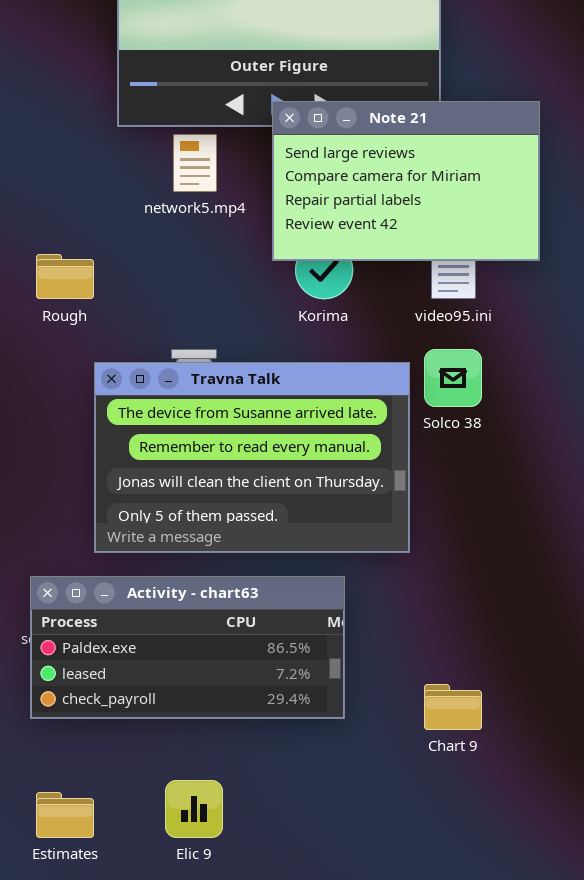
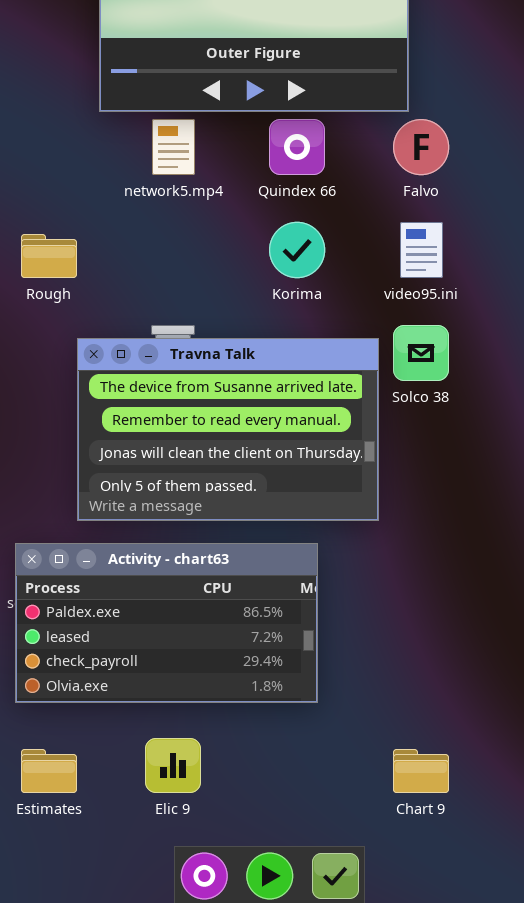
Note 21: [272,101,540,261] -> none, closed
Activity - chart63: [30,576,345,719] -> [15,543,318,703], resized
Chart 9: [424,684,482,730] -> [393,749,449,793], moved

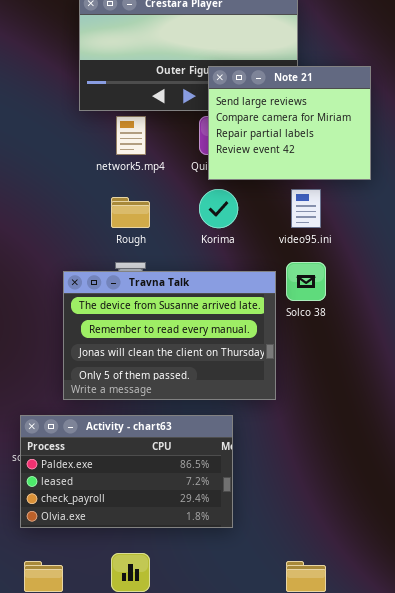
Note 21: none -> [208,66,371,180], opened
Rough: [21,234,77,278] -> [111,197,150,228], moved

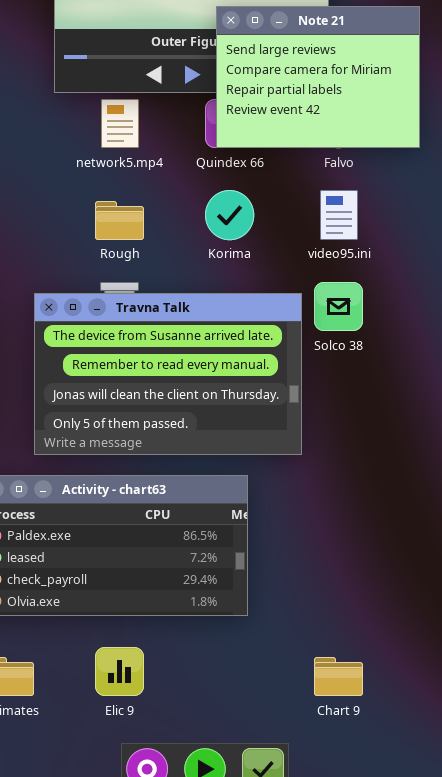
Note 21: [208,66,371,180] -> [216,6,420,148], moved

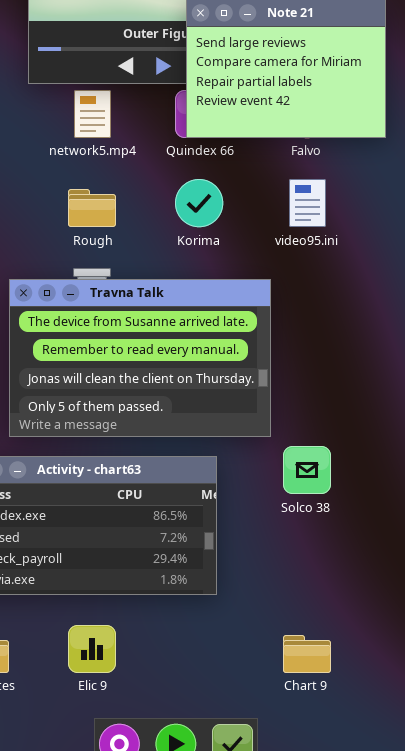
Solco 38: [314,282,363,331] -> [283,446,331,494], moved

